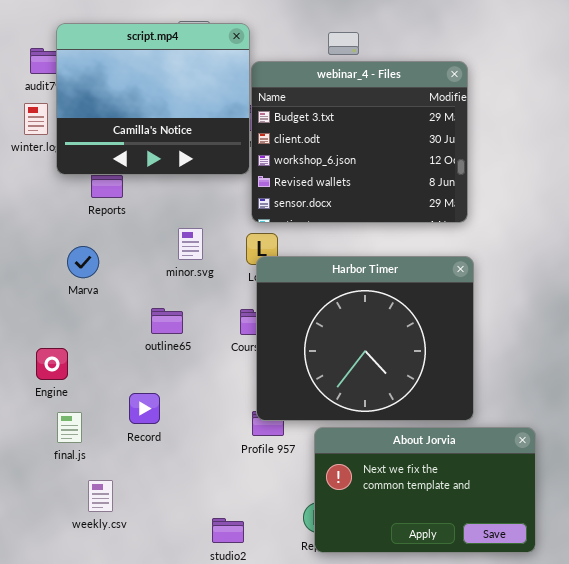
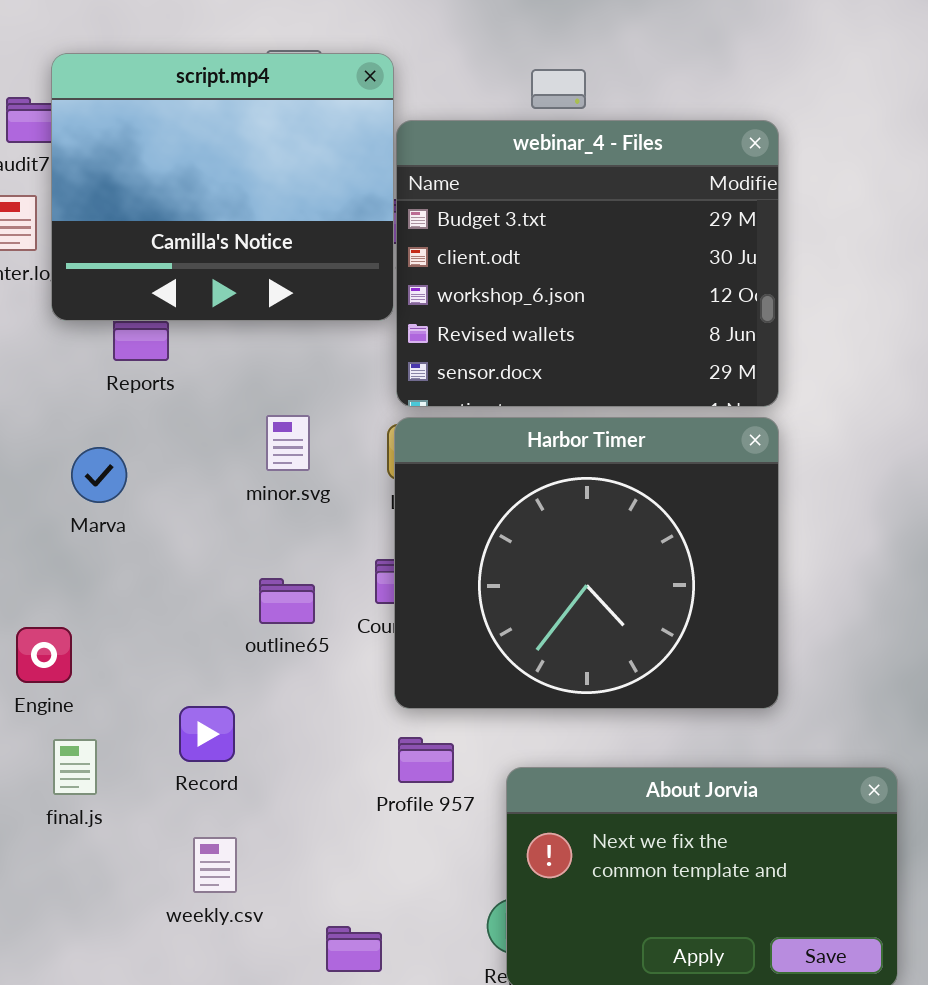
Harbor Timer: [256,256,474,421] -> [394,417,779,709], moved
outline65: [151,308,183,334] -> [259,578,315,624], moved
weekly.csv: [88,480,113,512] -> [193,837,237,893], moved

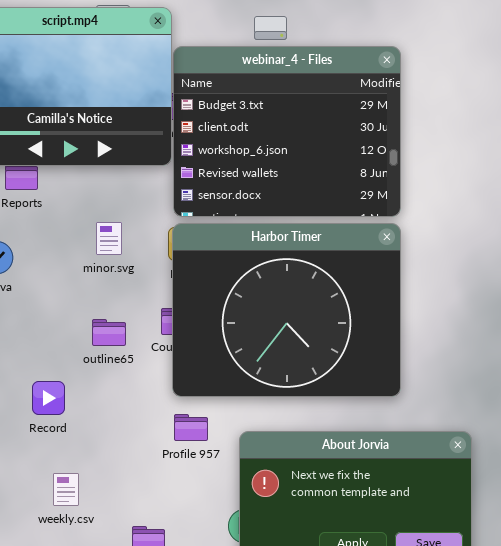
Record: [179,706,235,762] -> [32,381,65,415], moved

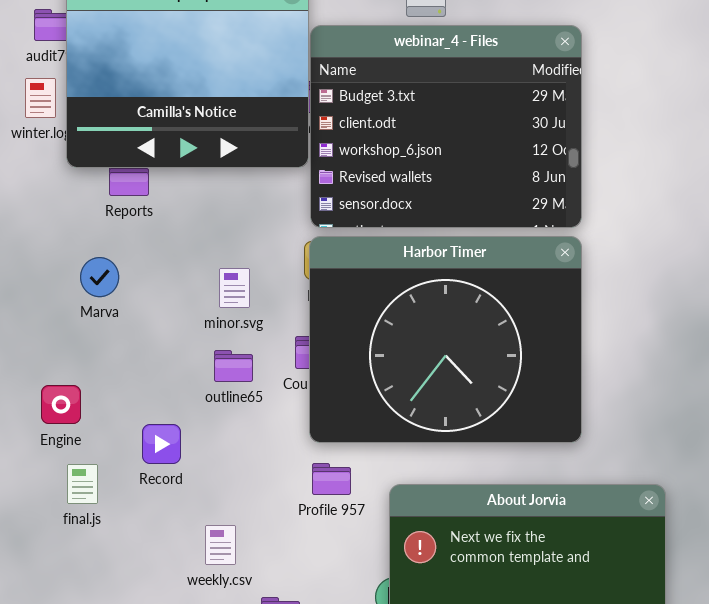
minor.svg: [96,222,122,255] -> [219,268,250,308], moved
weekly.csv: [53,473,79,506] -> [205,525,236,565], moved

